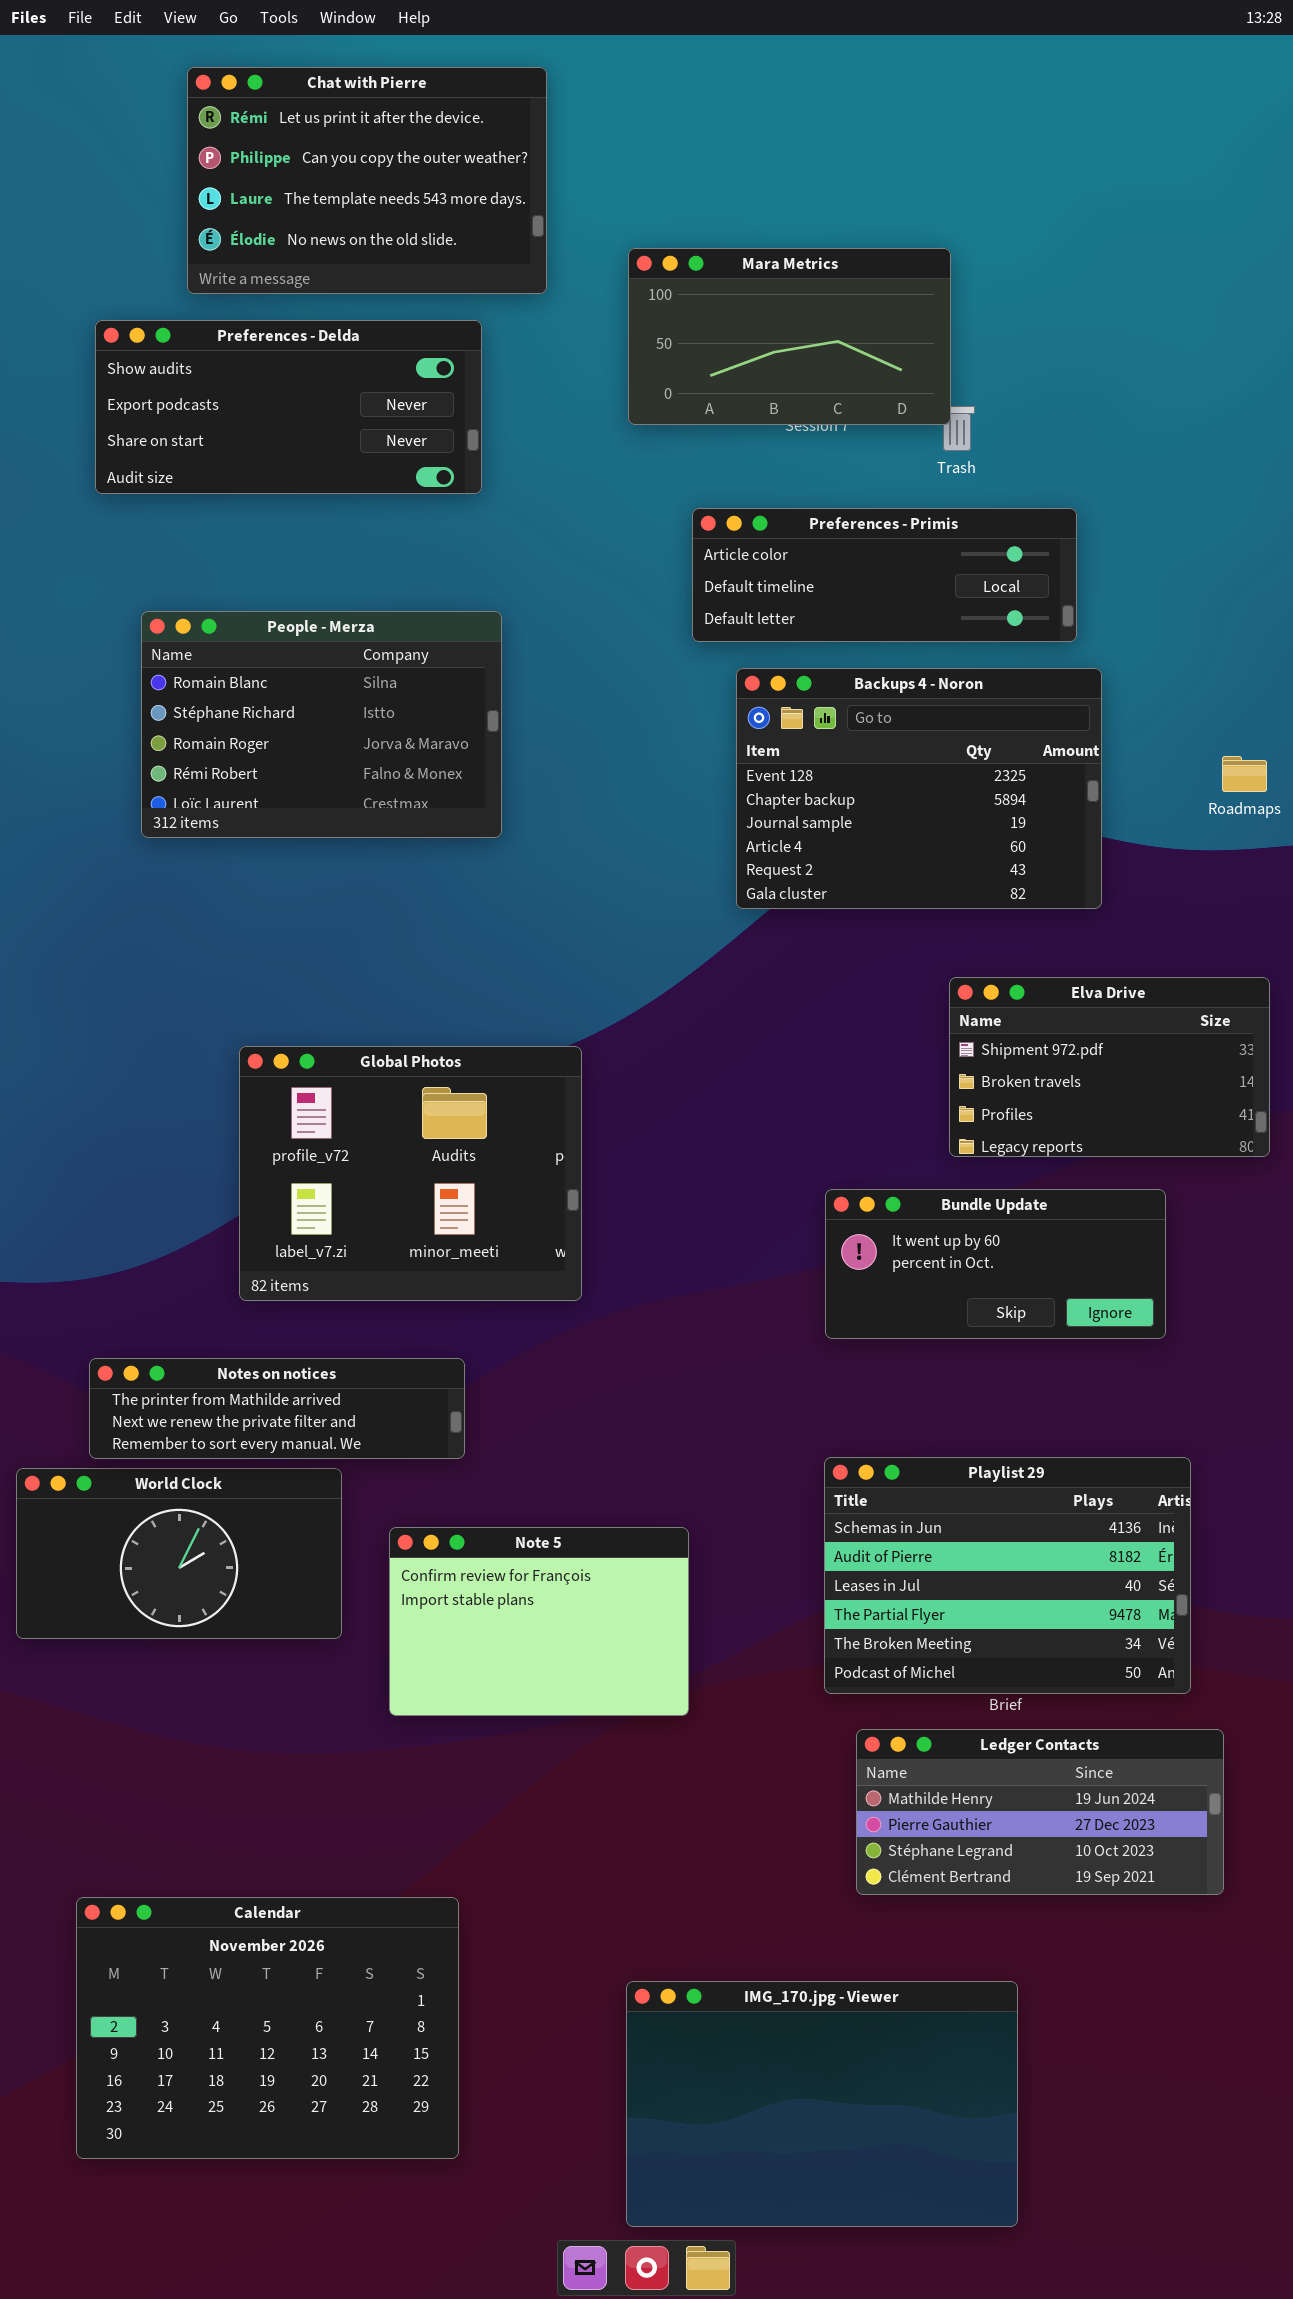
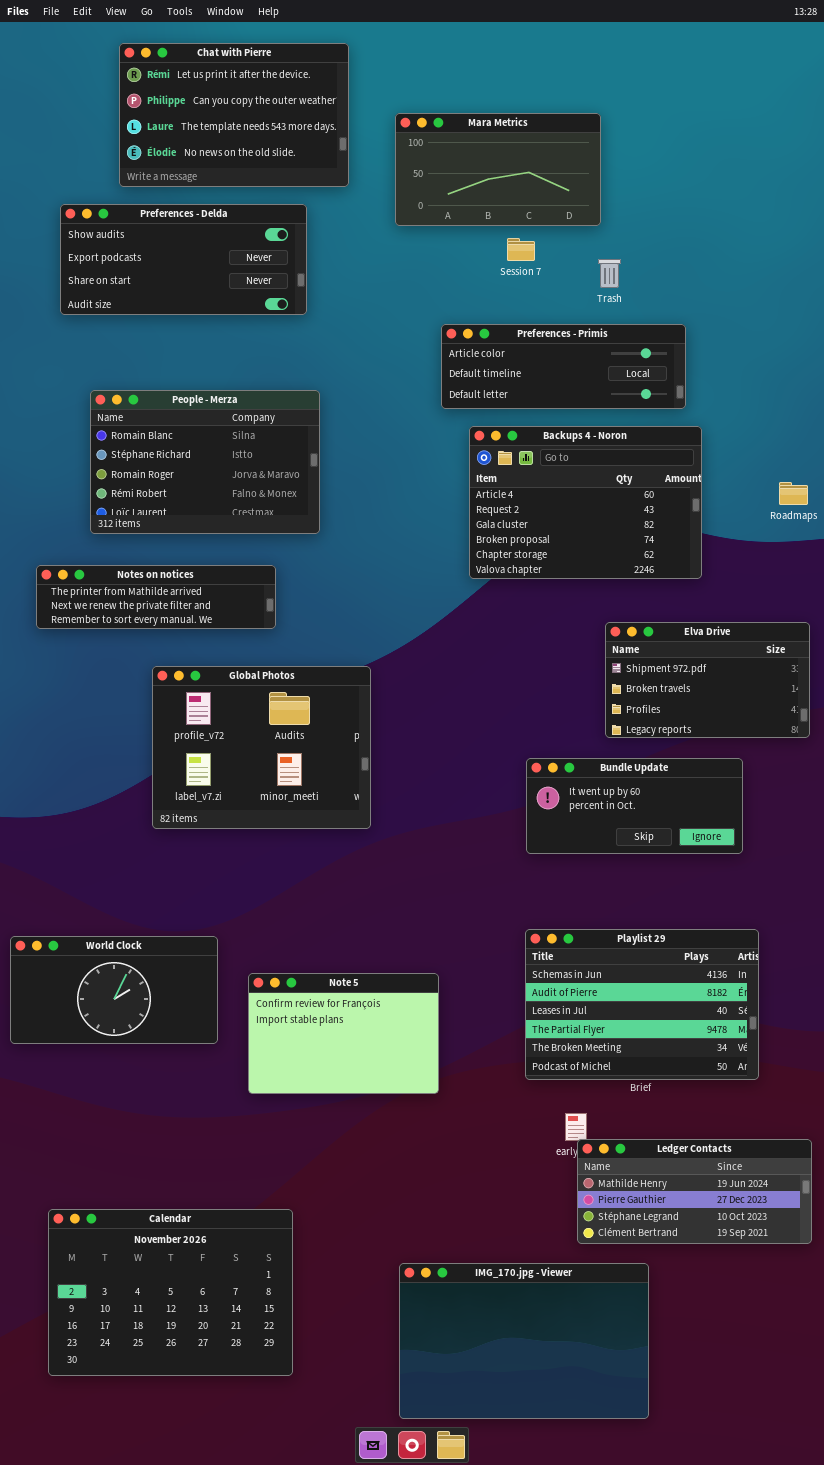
Mara Metrics: [628,248,951,425] -> [395,113,601,226], moved
Backups 4 - Noron: [736,668,1102,909] -> [469,426,702,579], scrolled down 3 rows
Notes on notices: [89,1358,465,1459] -> [36,565,276,629], moved
Ledger Contacts: [856,1729,1224,1895] -> [577,1139,812,1244], moved

